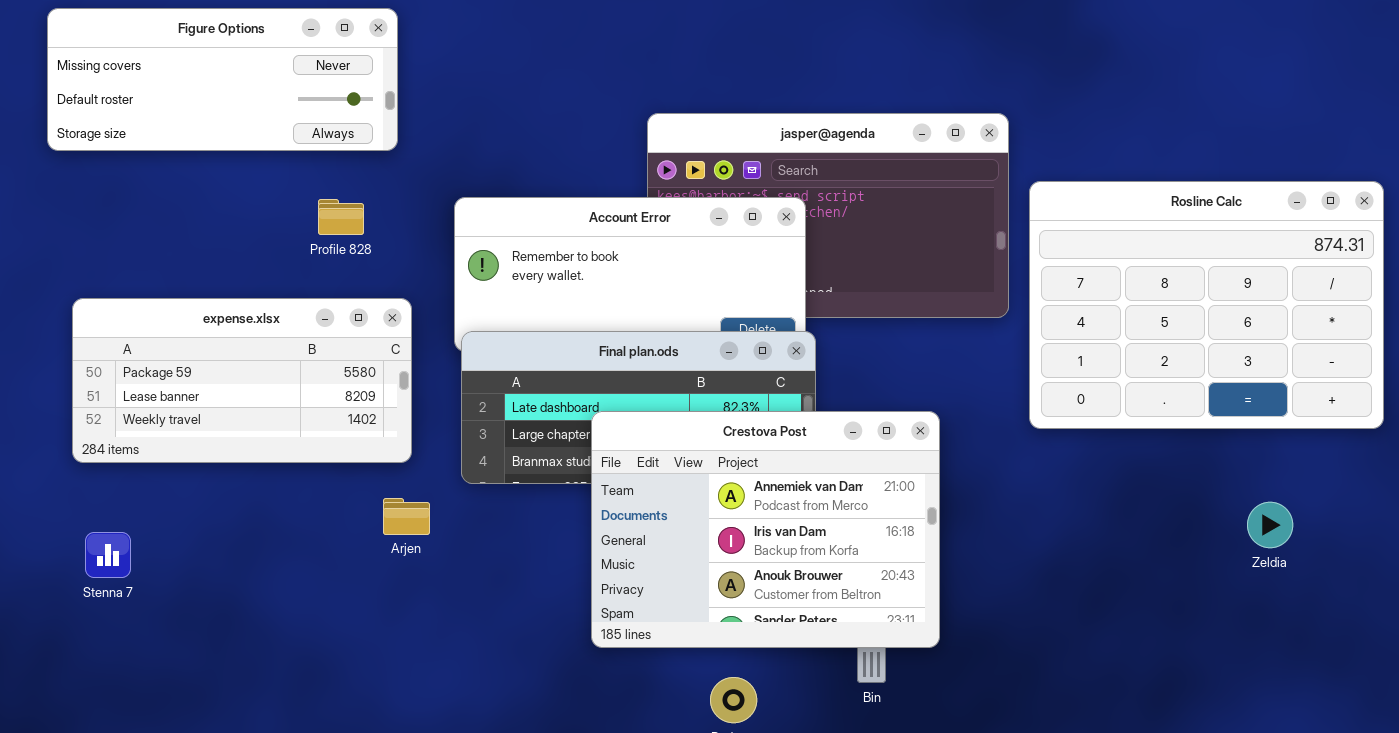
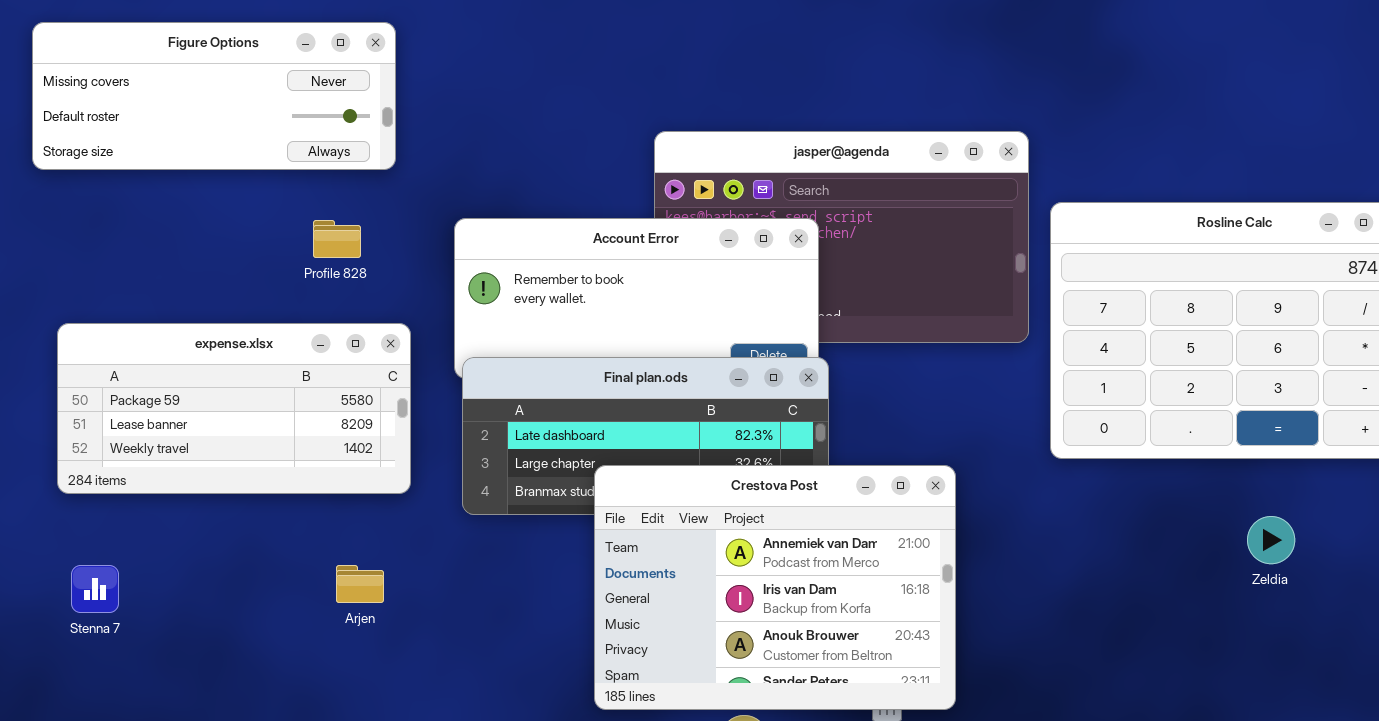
Crestova Post: [591,411,940,648] -> [594,465,956,710], moved
Arjen: [383,498,430,535] -> [336,565,384,603], moved
Zeldia: [1247,502,1293,548] -> [1247,516,1295,564], moved

